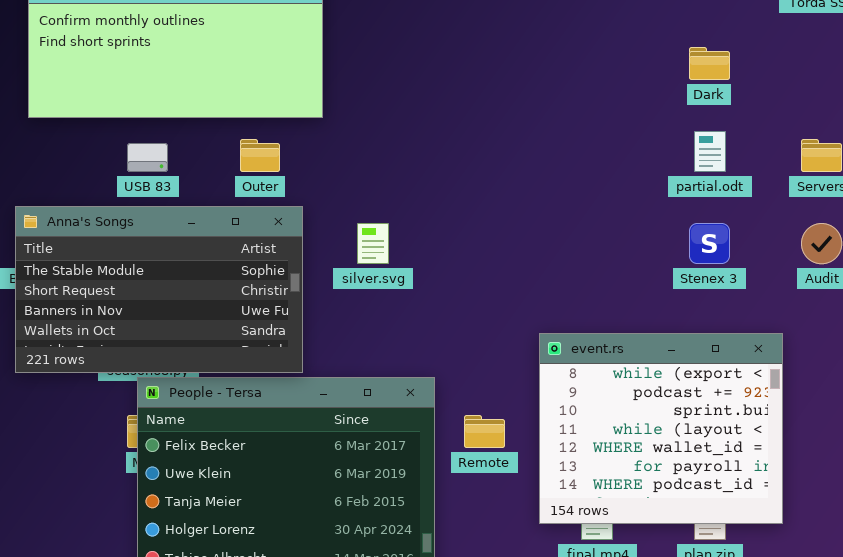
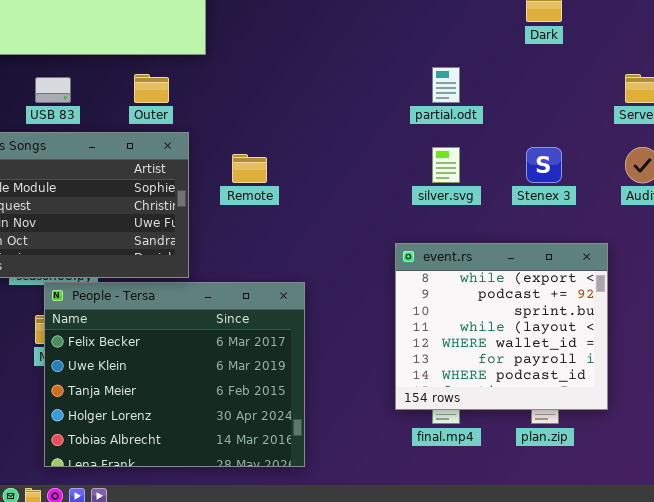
partial.odt: [694,131,726,172] -> [432,67,460,103], moved
silver.svg: [357,223,389,264] -> [432,147,460,183], moved
Remote: [464,415,505,448] -> [232,154,267,183], moved

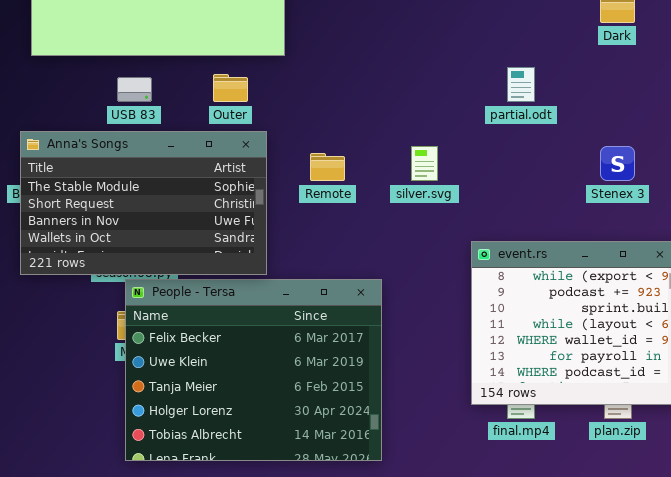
silver.svg: [432,147,460,183] -> [411,146,438,181], moved

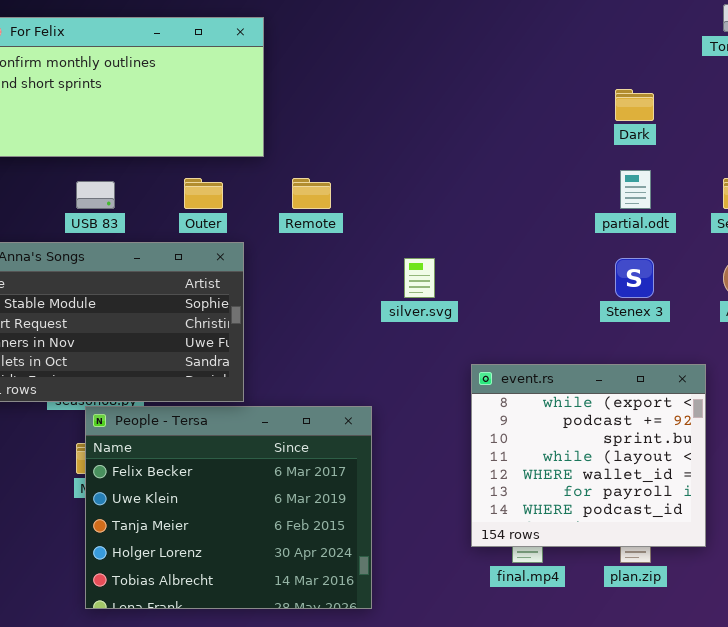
partial.odt: [507,67,535,102] -> [620,170,651,209], moved
Remote: [310,153,345,181] -> [292,178,331,209], moved

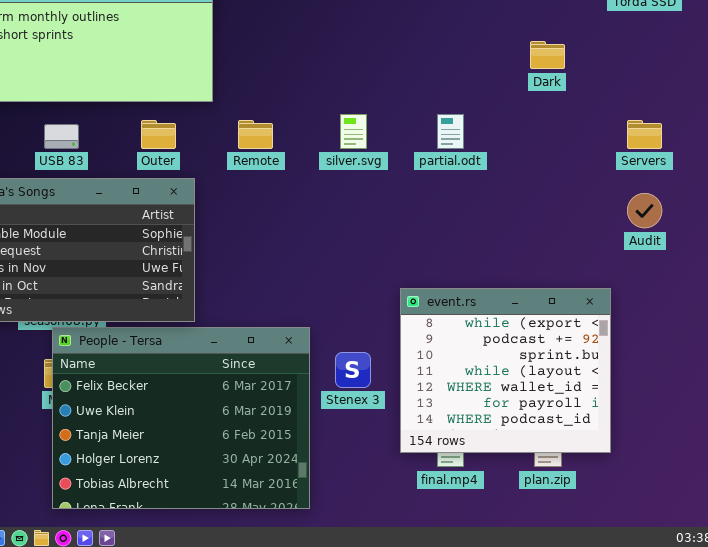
partial.odt: [620,170,651,209] -> [437,114,464,149], moved
silver.svg: [404,258,435,298] -> [340,114,367,149], moved
Stenex 3: [615,258,654,298] -> [335,352,371,388], moved

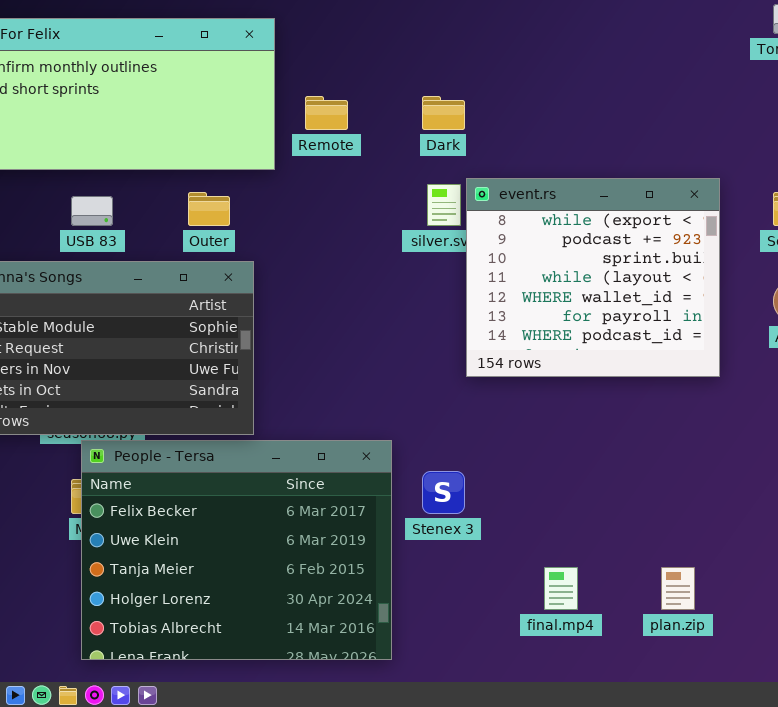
Dark: [530,41,565,69] -> [422,96,465,130], moved
Remote: [238,120,273,149] -> [305,96,348,130], moved
event.rs: [400,288,611,453] -> [466,178,720,377], moved

